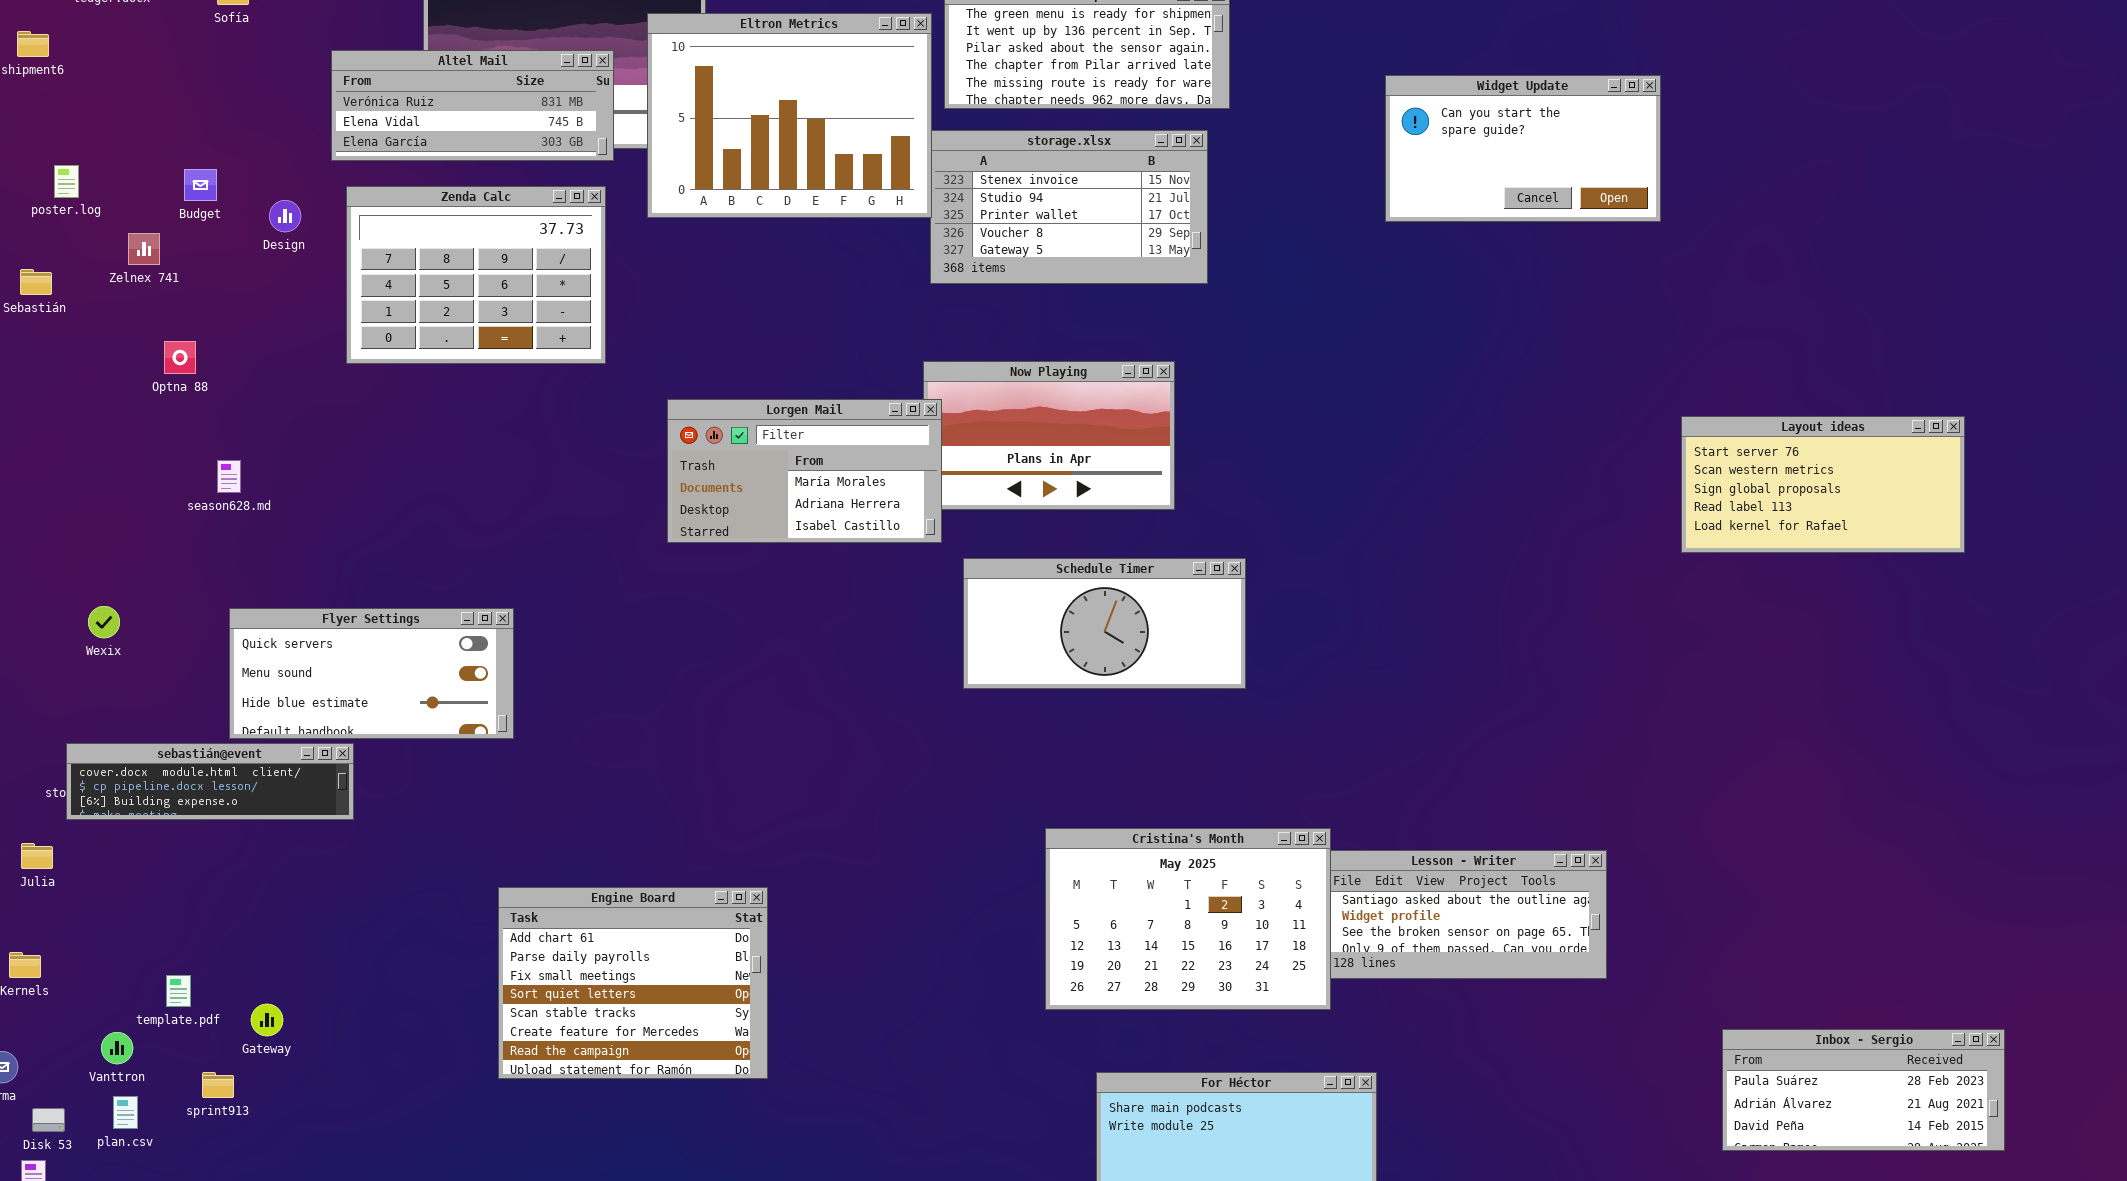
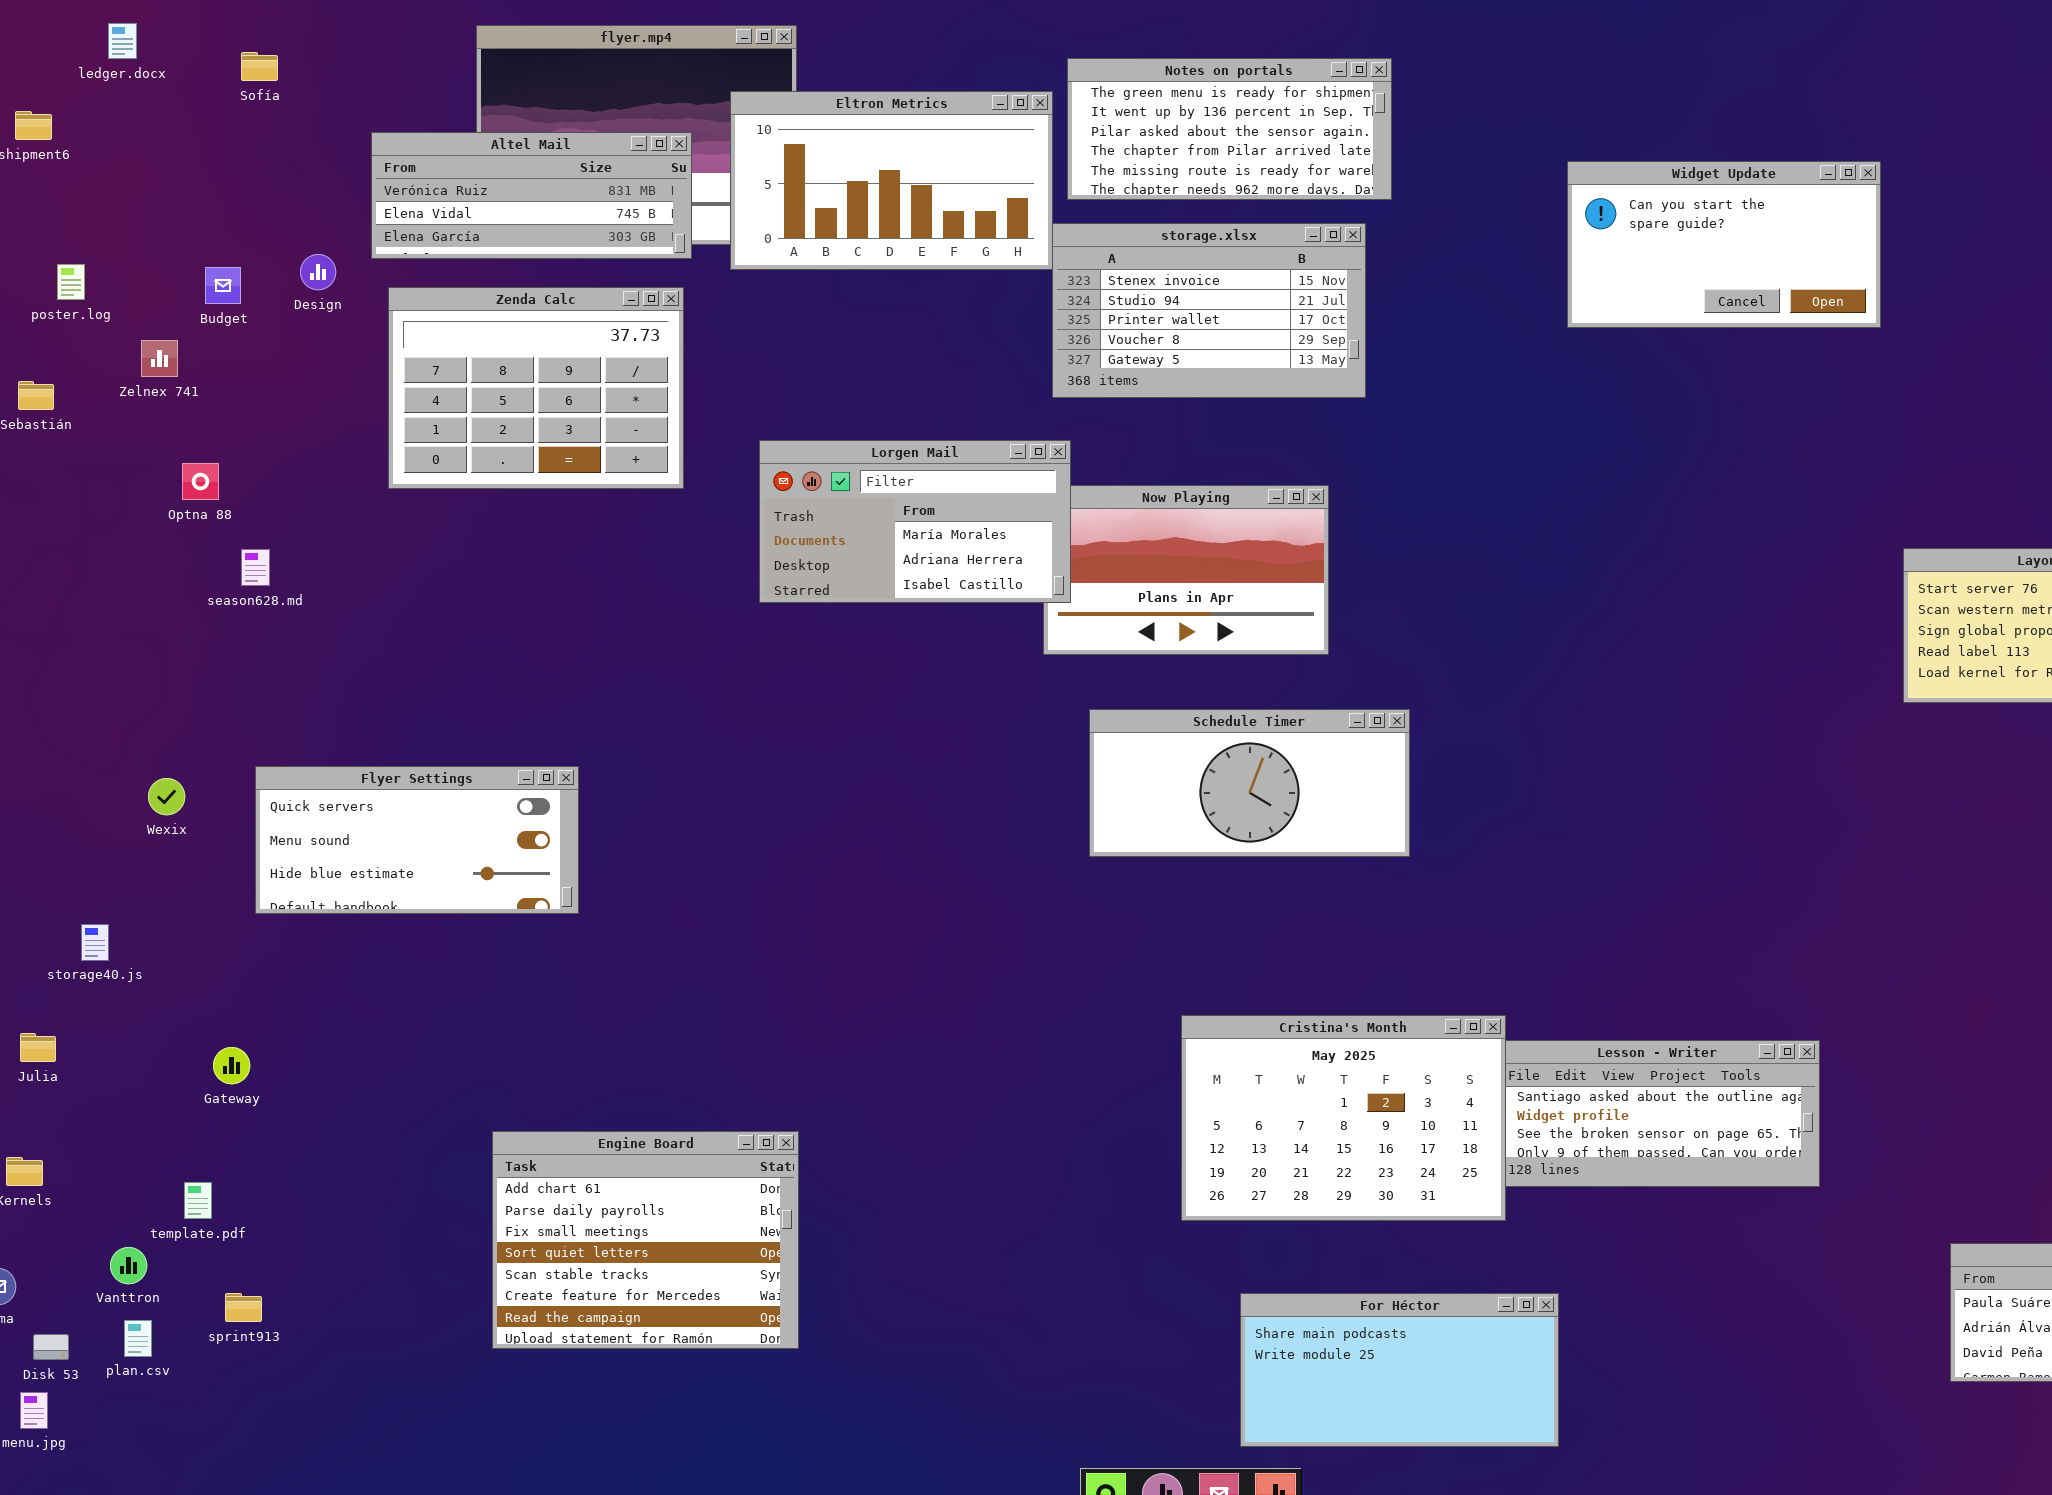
Eltron Metrics: [647,13,932,218] -> [730,91,1053,270], resized
Design: [269,200,301,232] -> [300,254,336,290], moved
Lorgen Mail: [667,399,942,543] -> [759,440,1071,603], moved
season628.md: [217,460,241,493] -> [241,549,270,586], moved
Wexix: [88,606,120,638] -> [148,778,185,815], moved
sebastián@event: [66,743,354,820] -> none, closed
Engine Board: [498,887,768,1079] -> [492,1131,799,1349], moved
Gateway: [251,1004,283,1036] -> [213,1047,250,1084], moved

